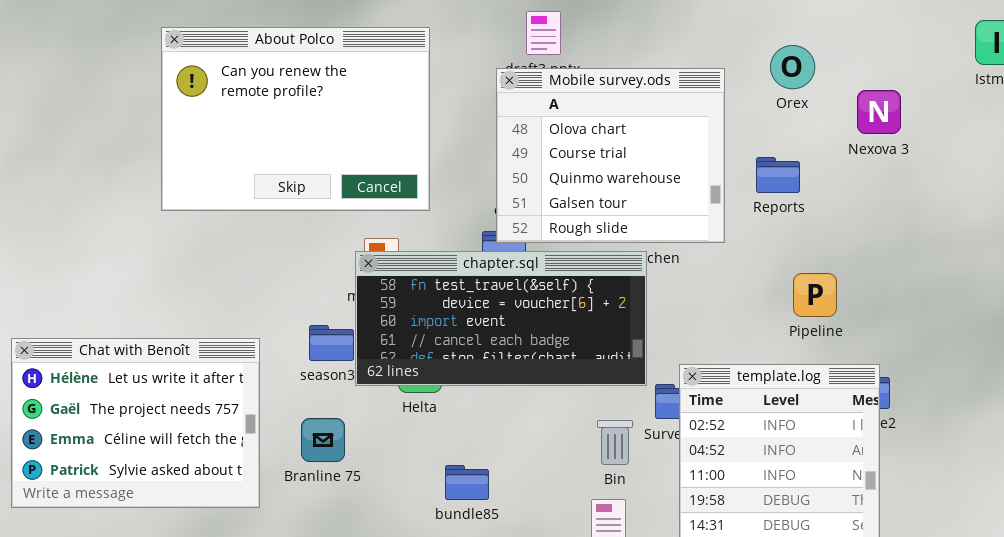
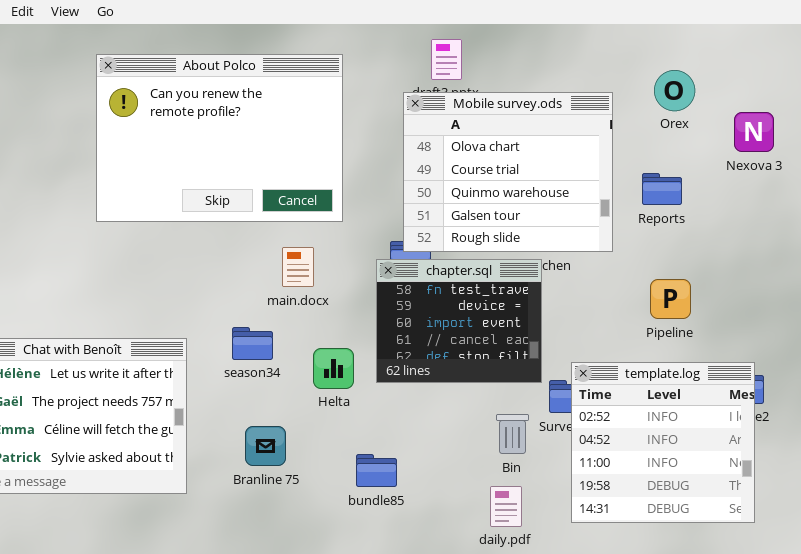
chapter.sql: [355,251,647,386] -> [376,259,542,383], resized
Pipeline: [793,273,837,317] -> [650,279,691,319], moved
Branline 75: [301,418,345,462] -> [245,426,286,466], moved

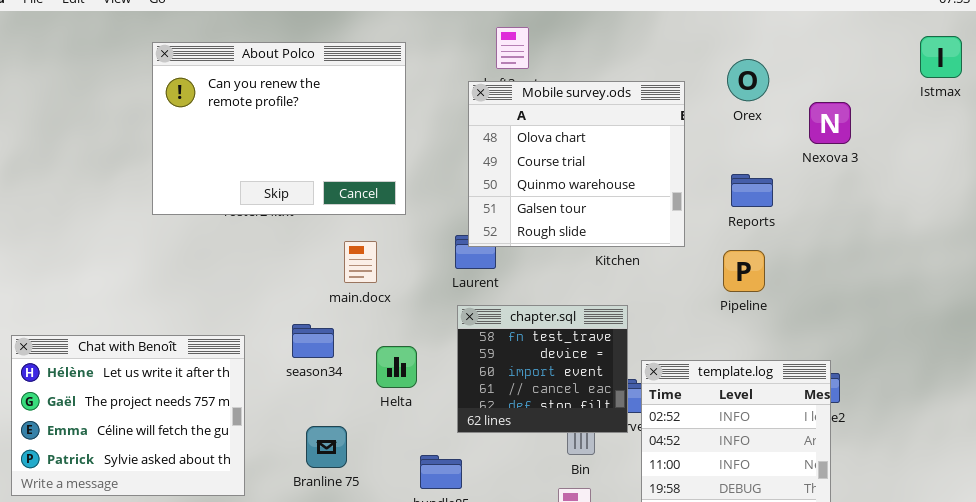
Reports: [642,173,682,205] -> [731,174,773,207], moved
chapter.sql: [376,259,542,383] -> [457,305,628,433], moved
Pipeline: [650,279,691,319] -> [723,250,765,292], moved

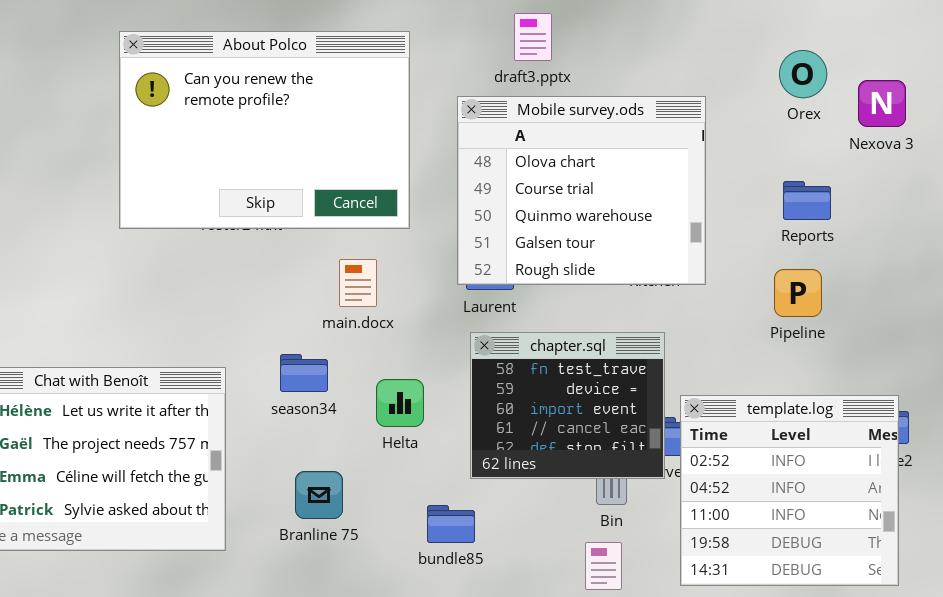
Mobile survey.ods: [468,81,685,247] -> [457,96,706,285], moved
Nexova 3: [809,102,851,144] -> [858,80,906,127], moved

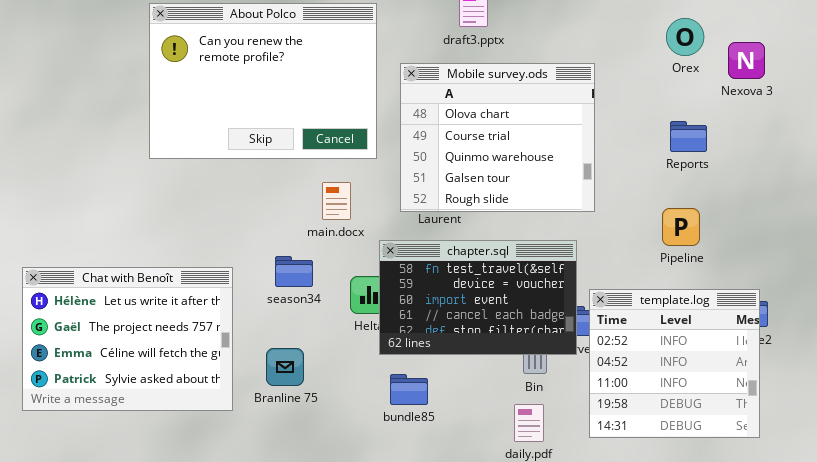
Mobile survey.ods: [457,96,706,285] -> [400,63,595,212], moved
Pipeline: [774,269,822,317] -> [662,208,700,246], moved
chapter.sql: [470,332,665,479] -> [379,240,577,355], resized
Branline 75: [295,471,343,519] -> [266,348,304,386], moved

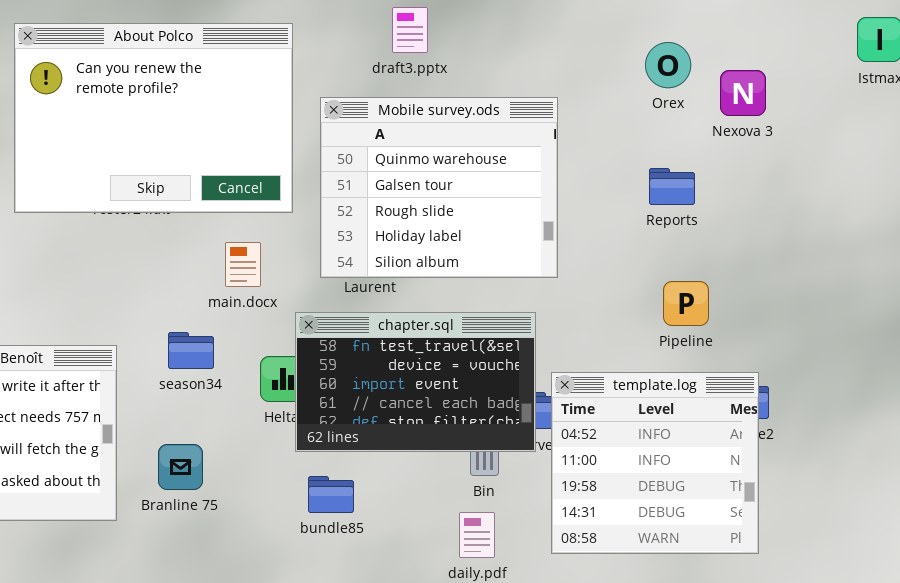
Mobile survey.ods: [400,63,595,212] -> [320,97,558,278], scrolled down 2 rows
Pipeline: [662,208,700,246] -> [663,281,709,326], moved
template.log: [589,289,760,438] -> [551,372,759,554], scrolled down 1 row

